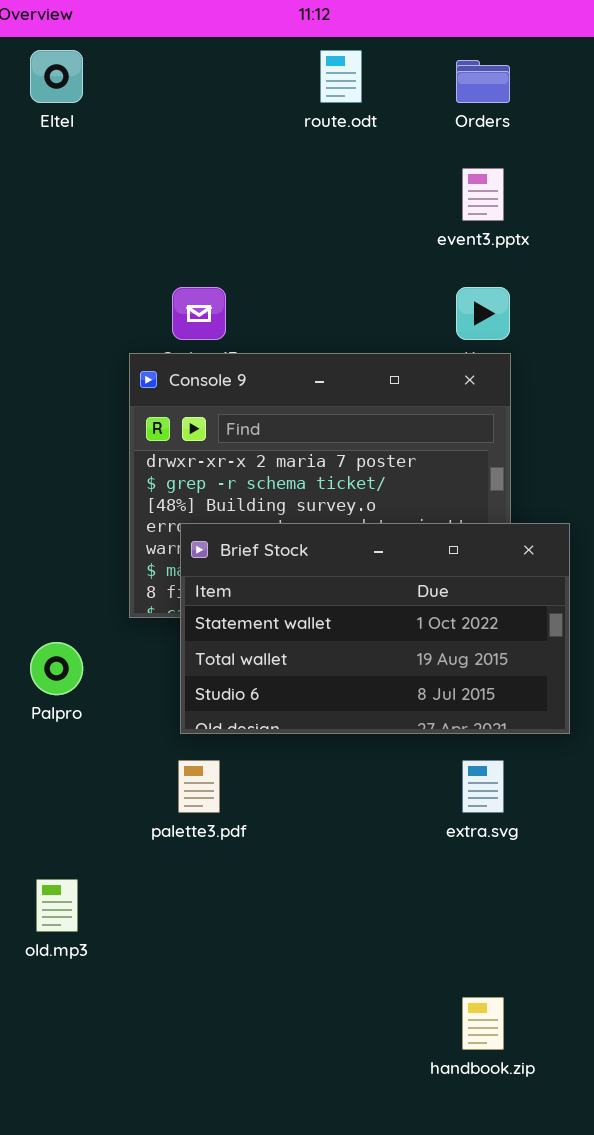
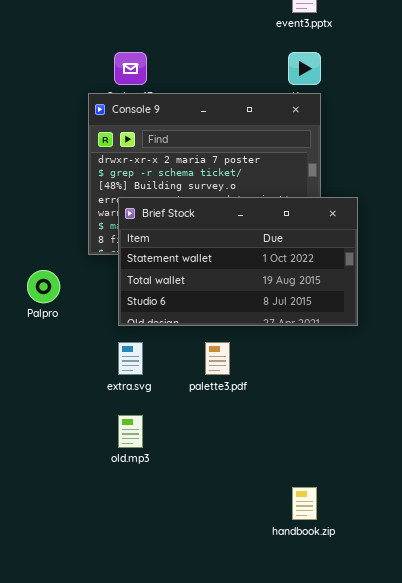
palette3.pdf: [178,760,220,813] -> [205,342,230,375], moved
extra.svg: [462,760,504,813] -> [118,342,143,375], moved
old.mp3: [36,879,78,932] -> [118,415,143,448], moved

